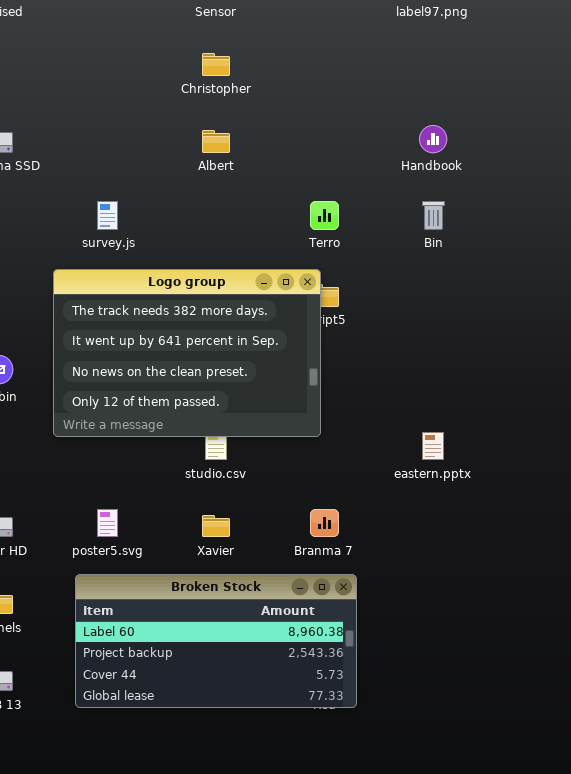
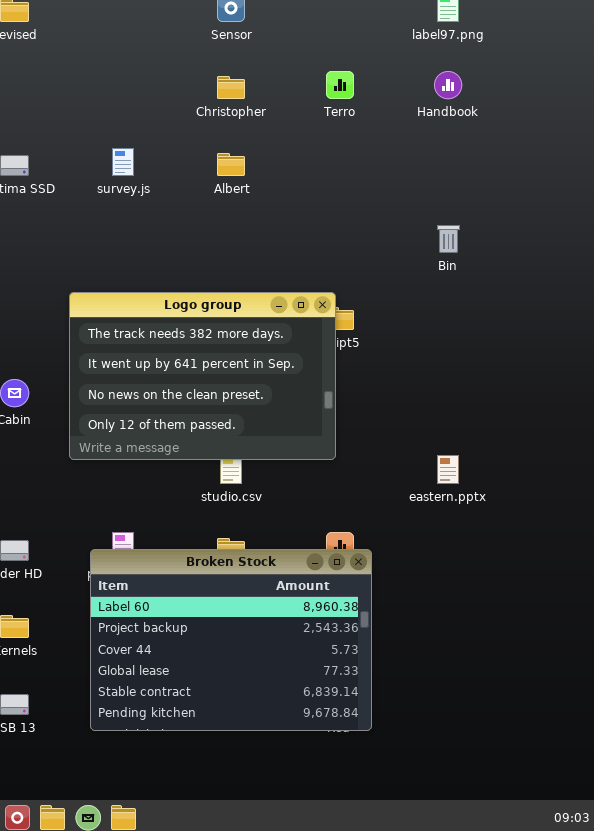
Handbook: [419,125,447,153] -> [434,71,462,99], moved
survey.js: [97,201,118,230] -> [112,148,134,176], moved
Terro: [310,201,339,230] -> [326,71,354,99], moved
Broken Stock: [75,574,357,708] -> [90,549,372,731], resized

